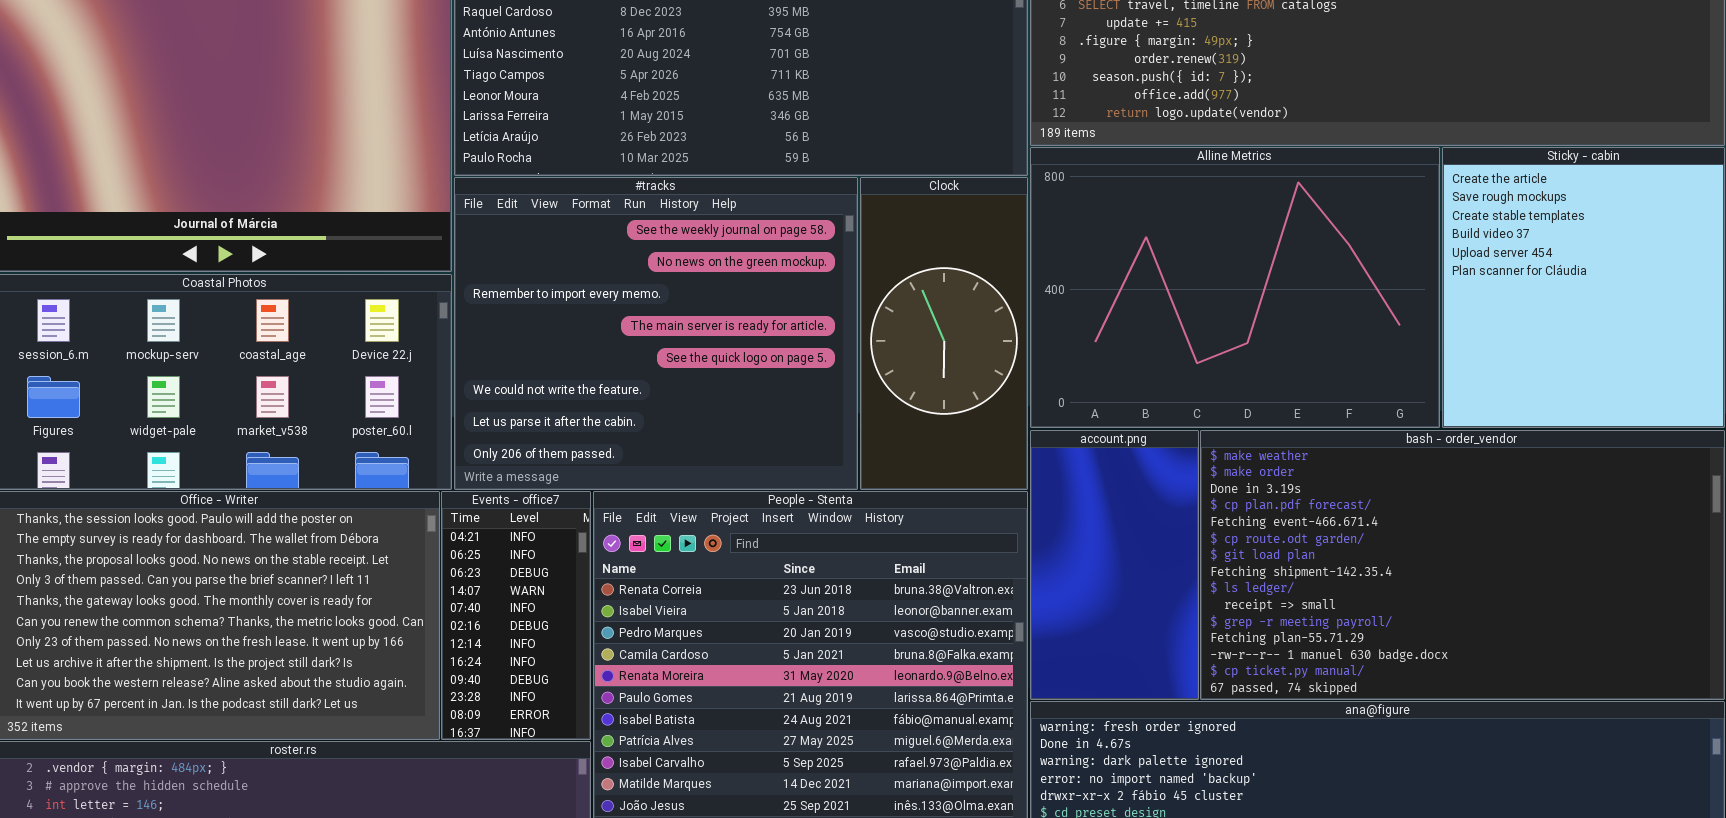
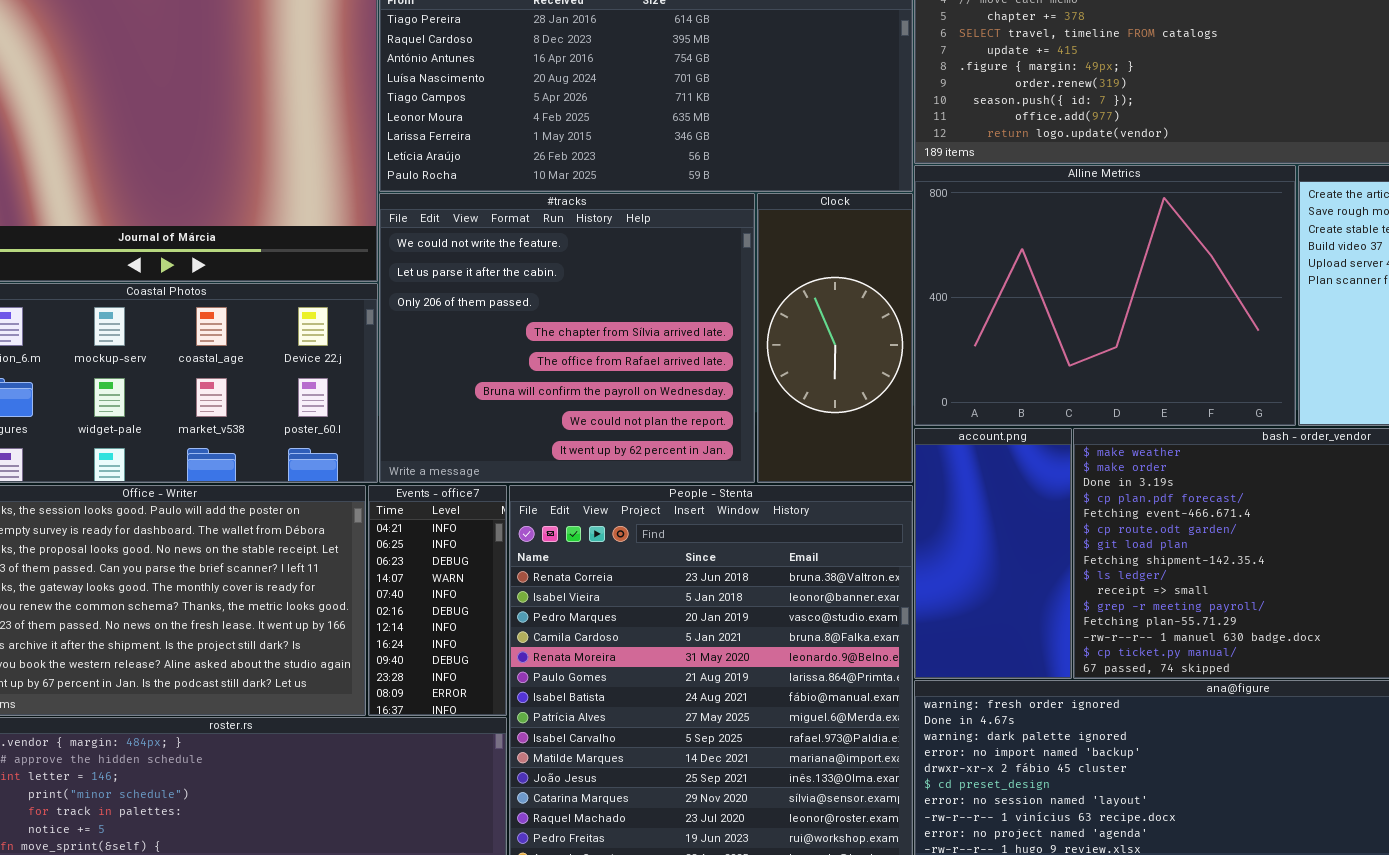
#tracks: [454,177,858,490] -> [379,193,755,483], scrolled down 5 rows

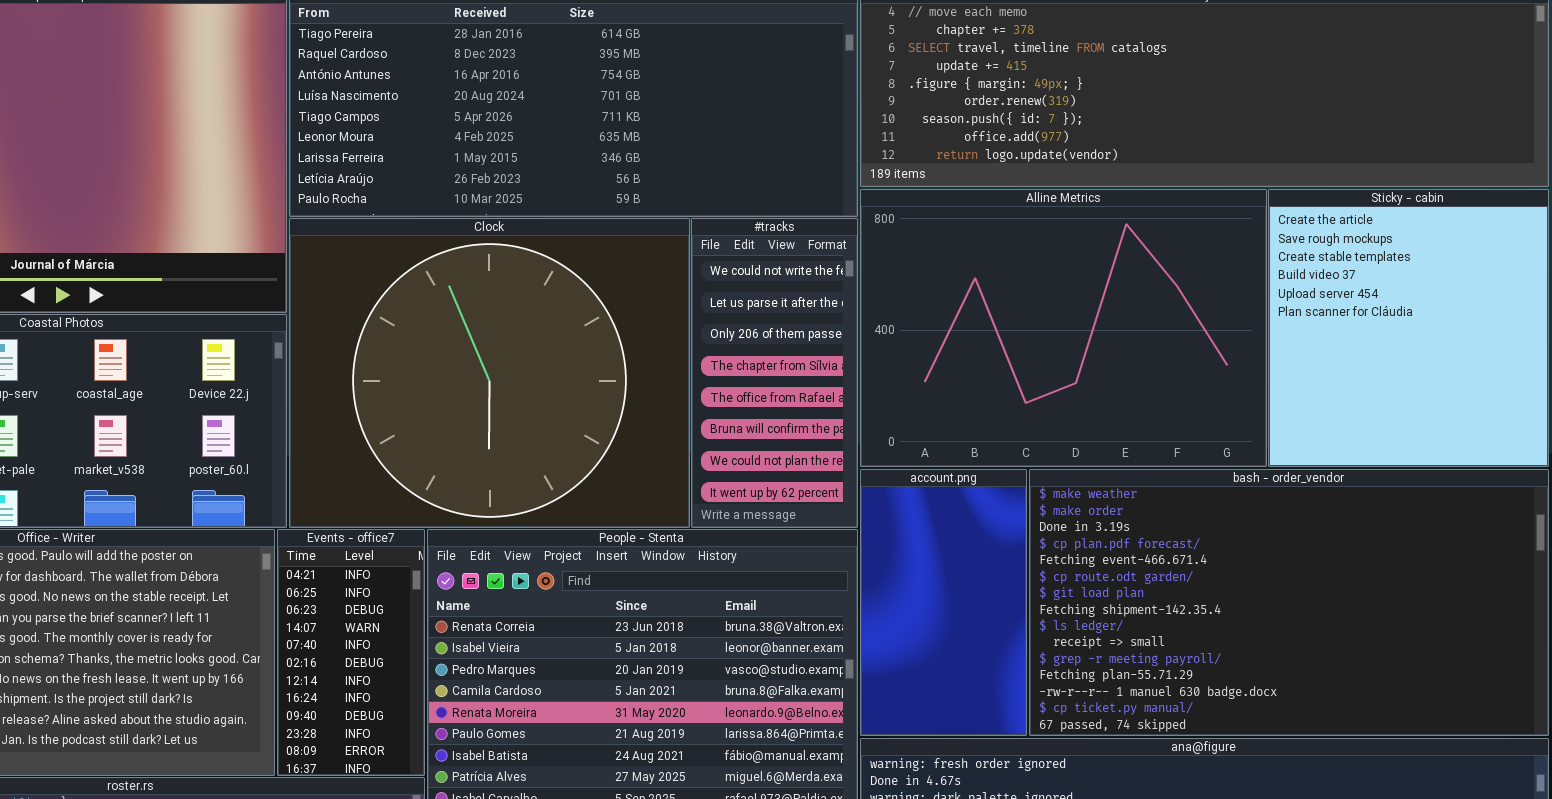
#tracks: [379,193,755,483] -> [691,218,858,528], moved, resized
Clock: [757,193,913,483] -> [289,218,690,528], moved, resized

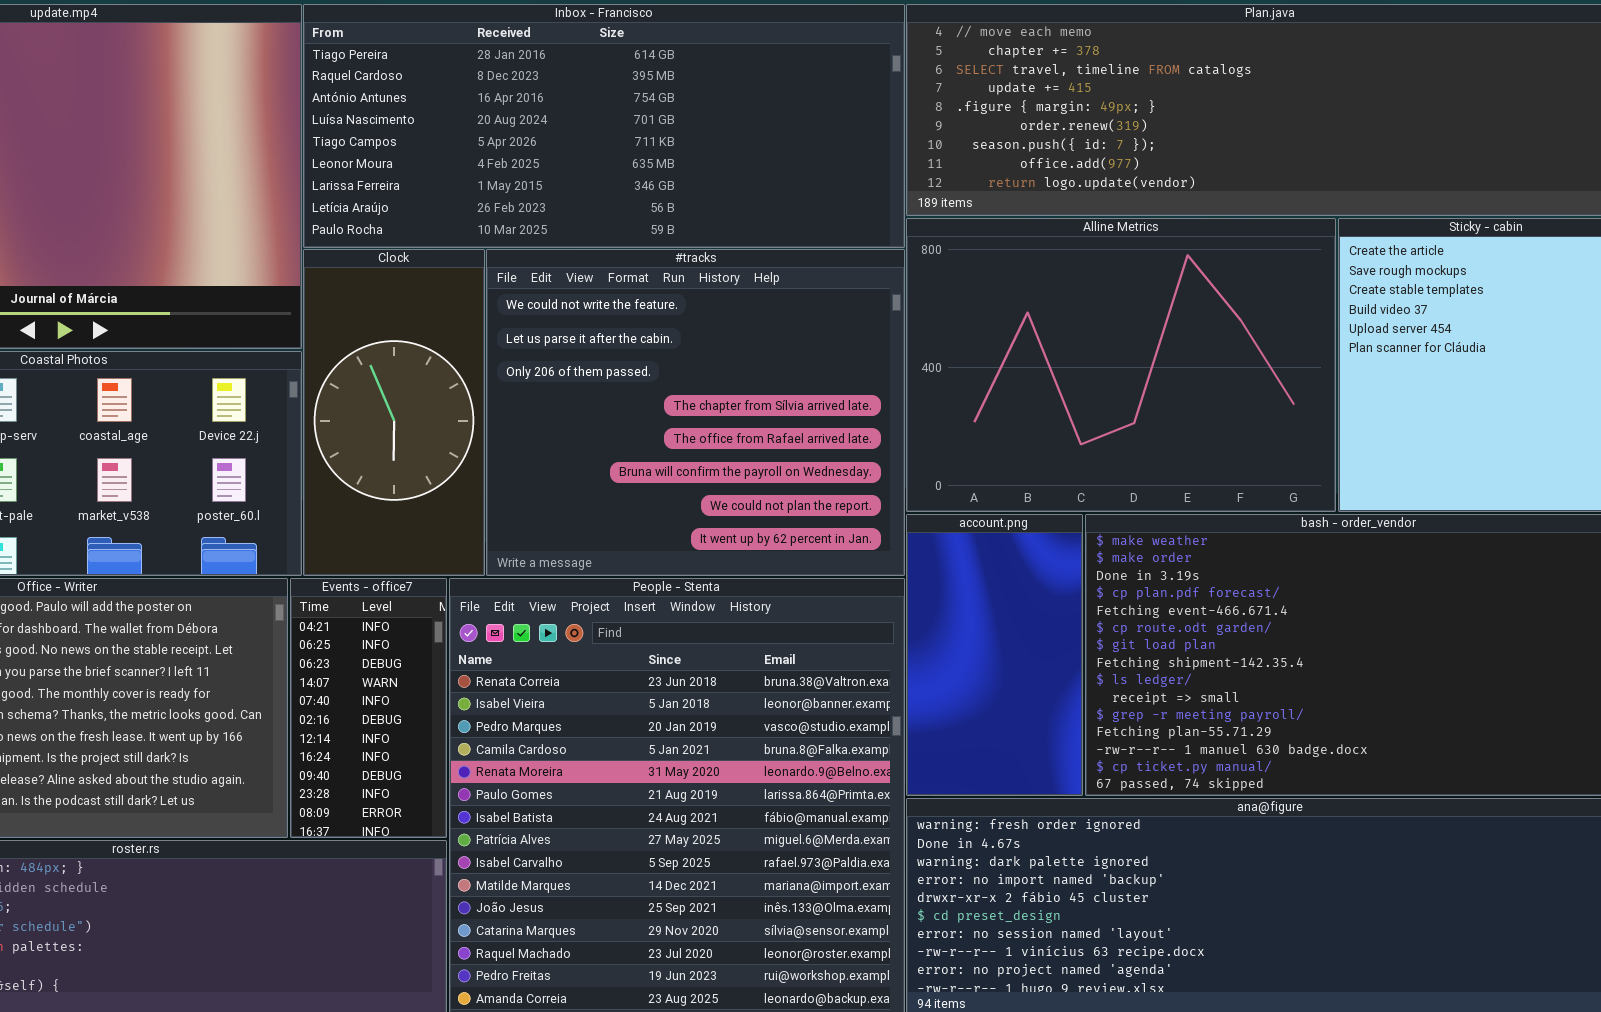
Clock: [289,218,690,528] -> [303,249,485,576], resized
#tracks: [691,218,858,528] -> [486,249,905,576], resized

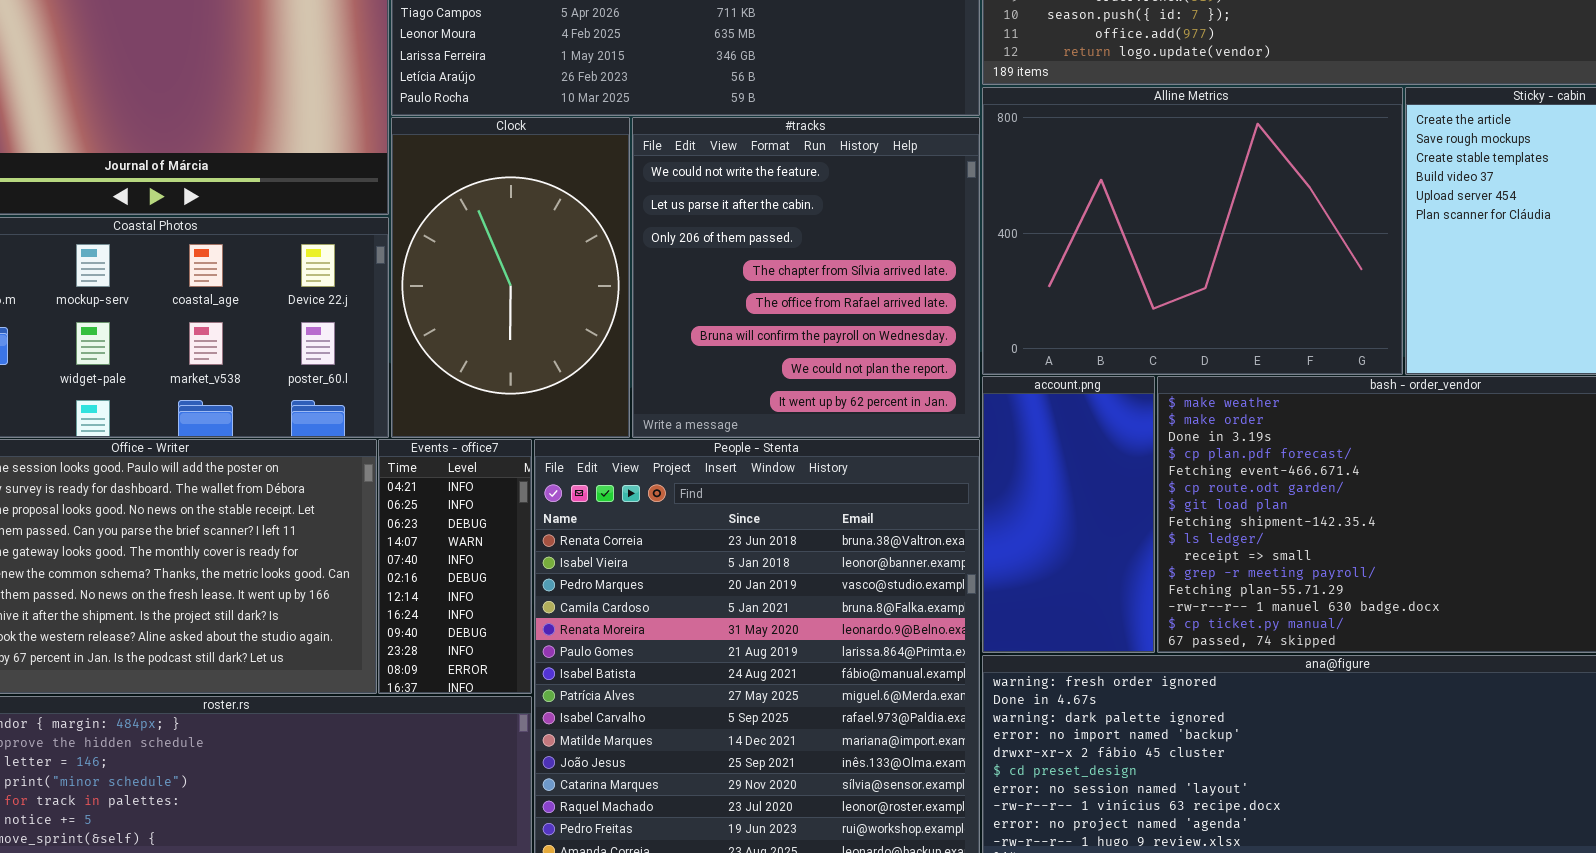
Clock: [303,249,485,576] -> [391,117,630,438], resized
#tracks: [486,249,905,576] -> [632,117,980,438], resized

